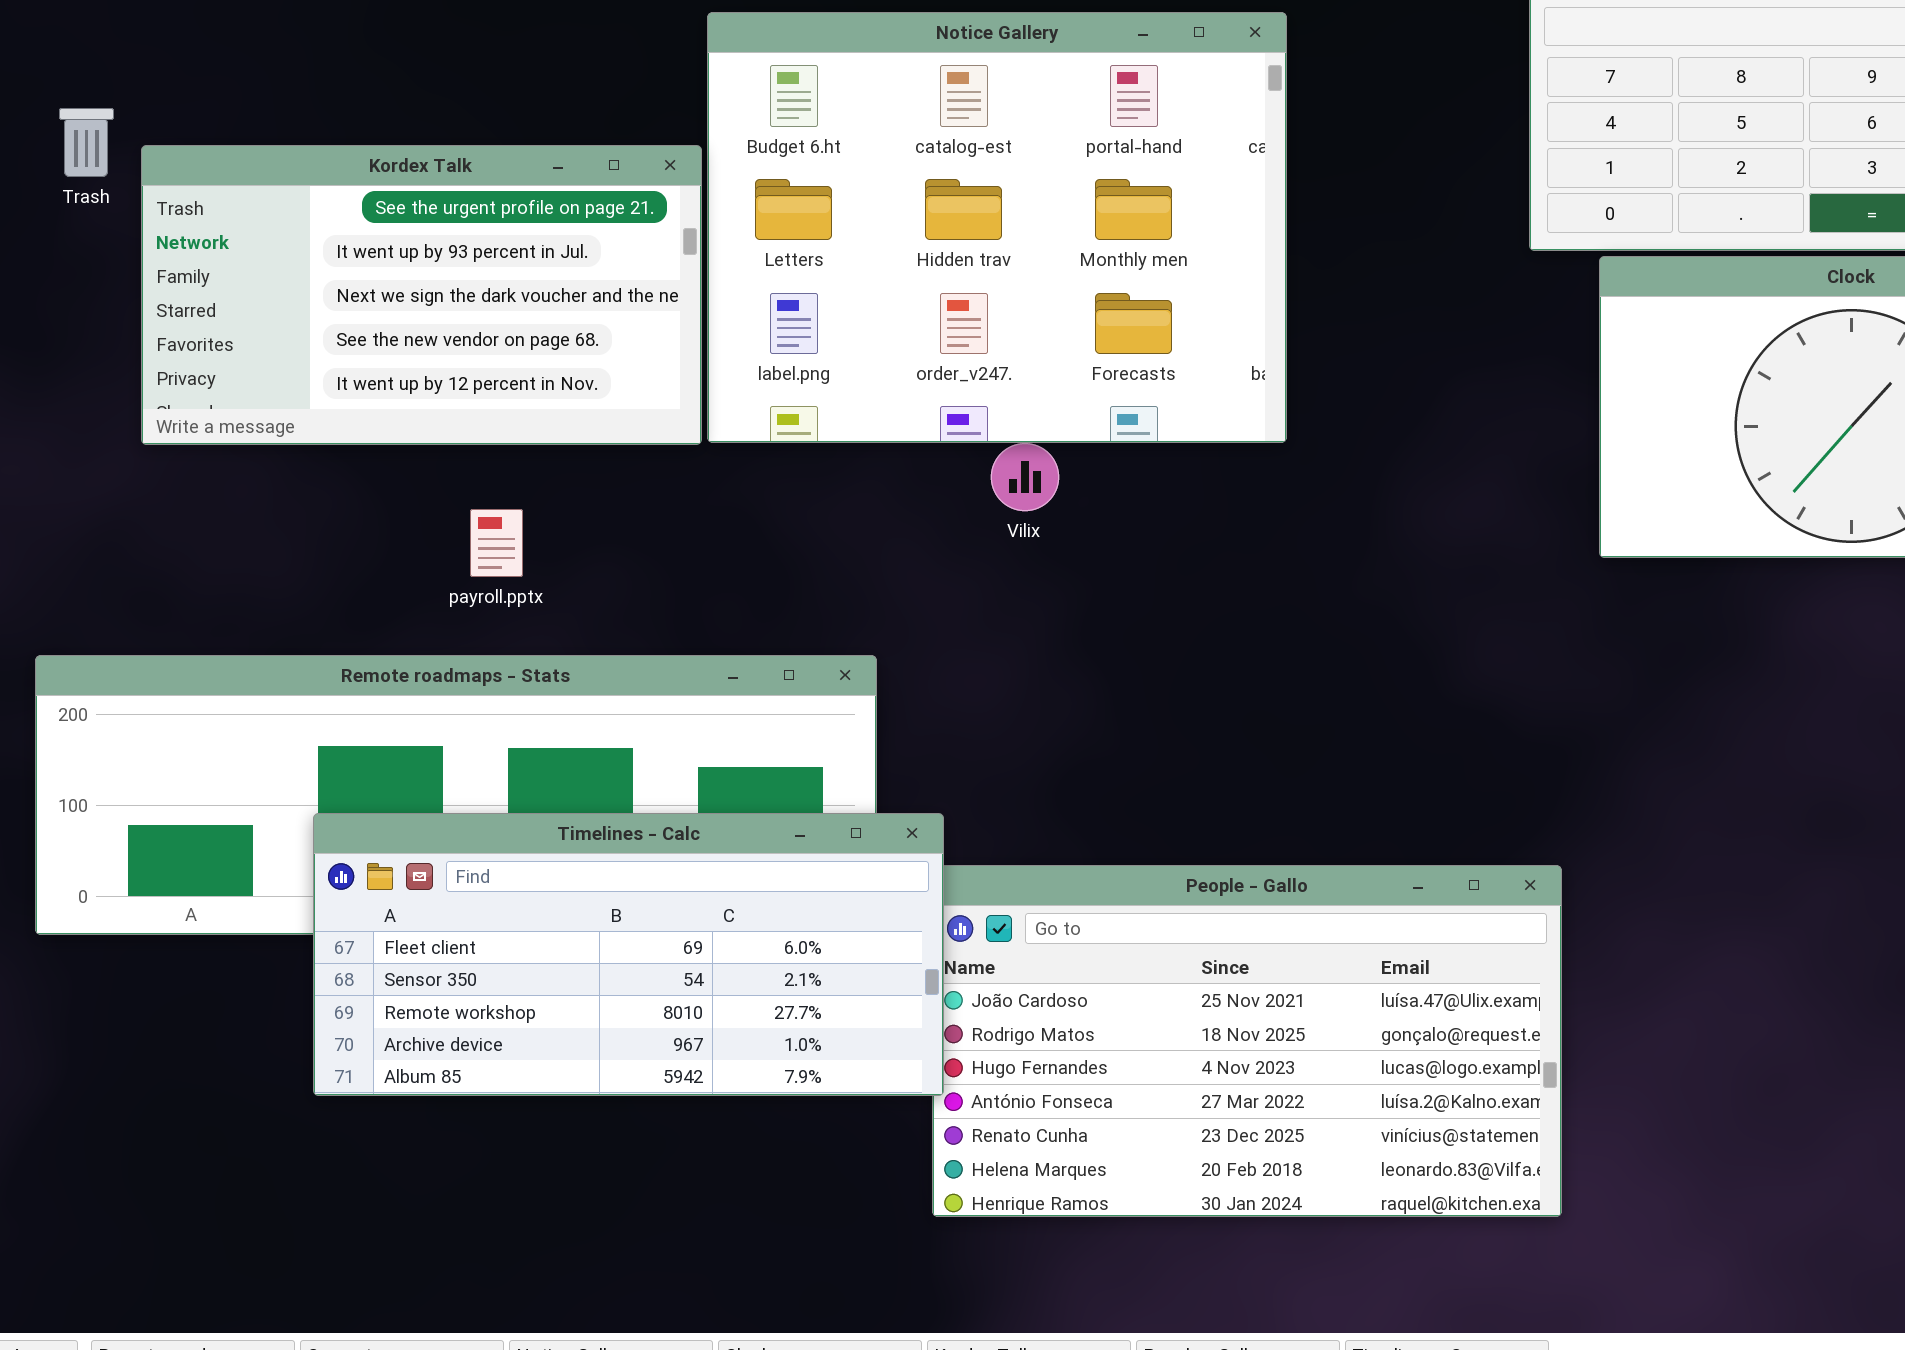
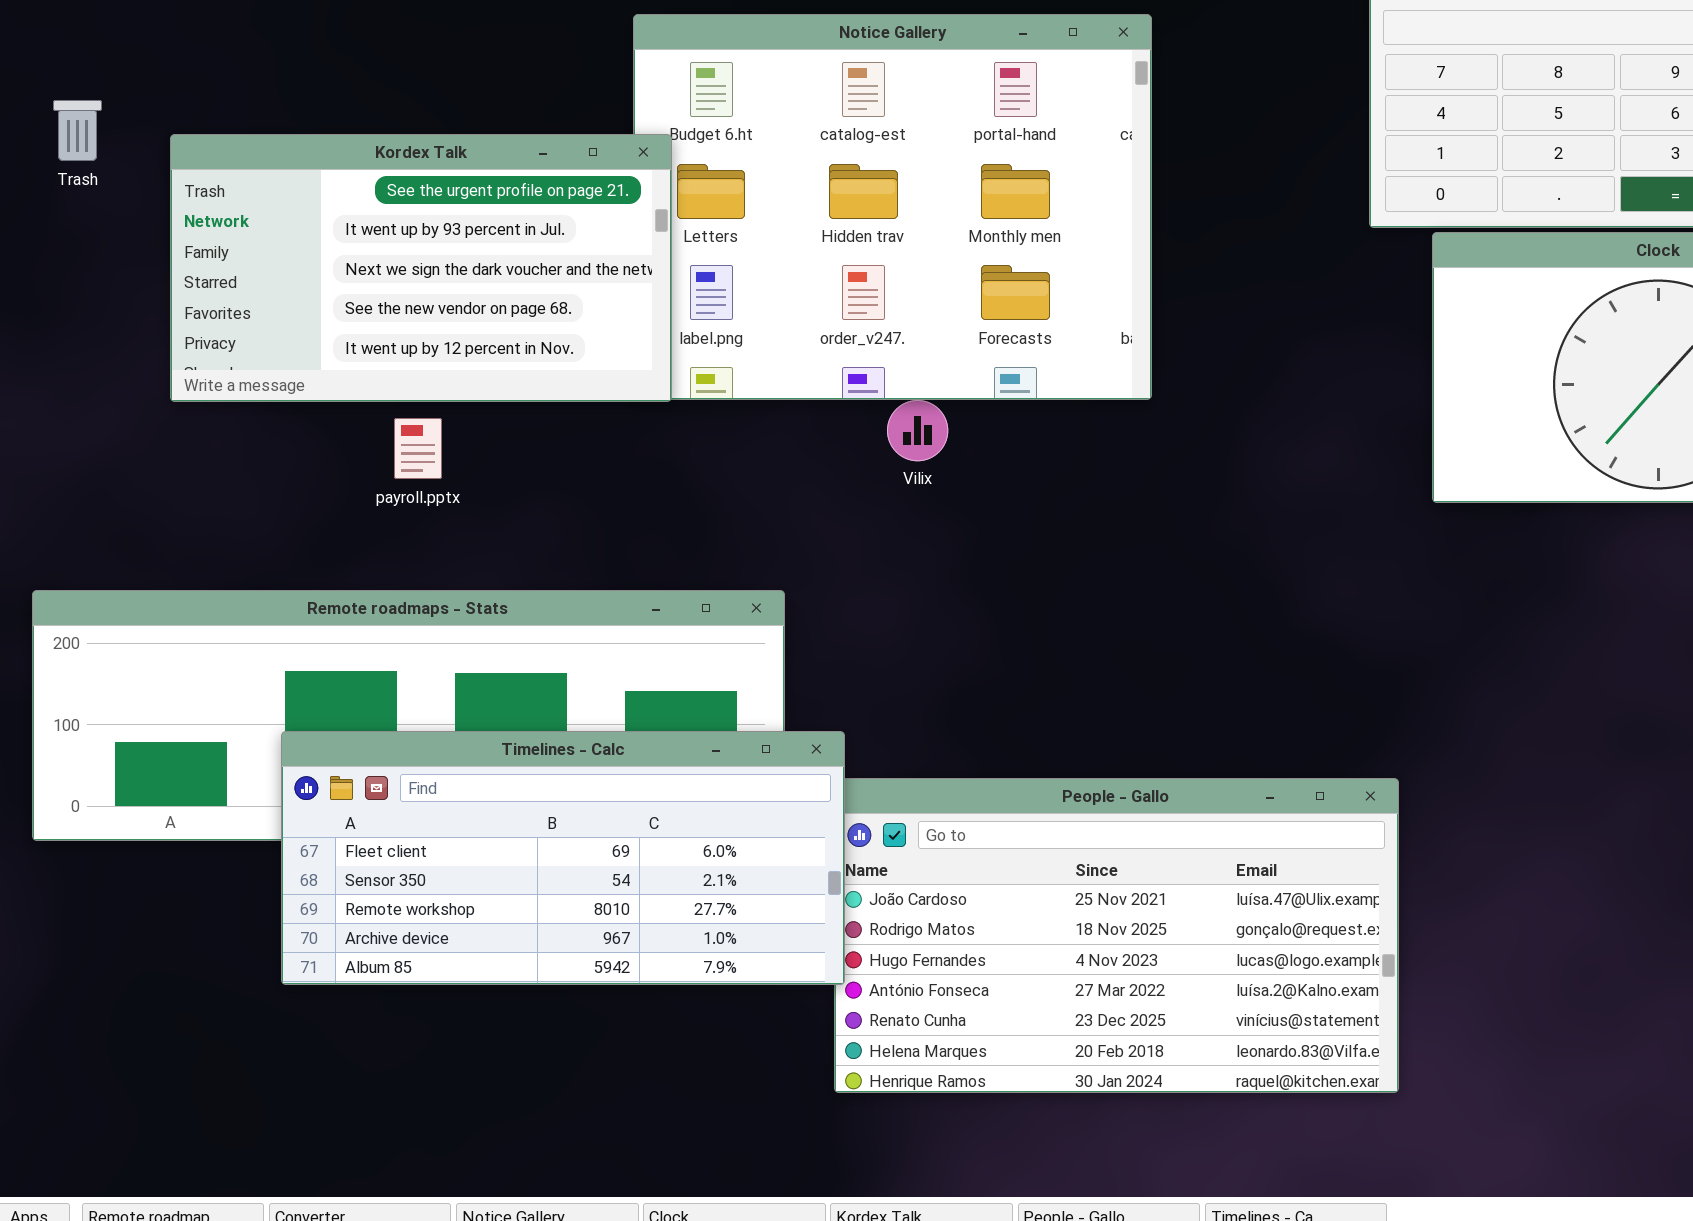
Kordex Talk: [141,145,702,445] -> [170,134,672,402], moved
payroll.pptx: [470,509,523,577] -> [394,418,442,479], moved

